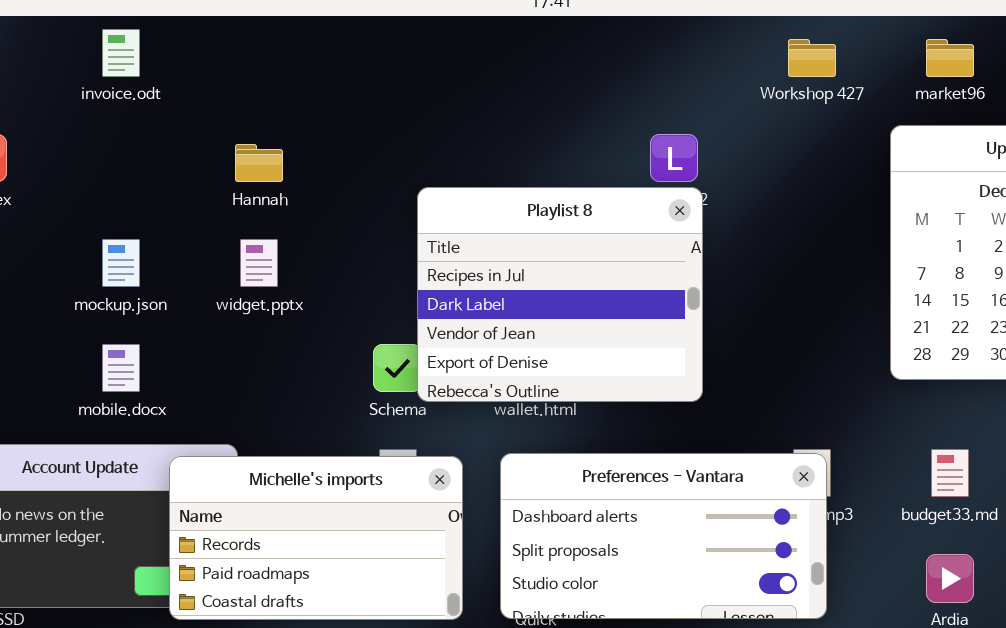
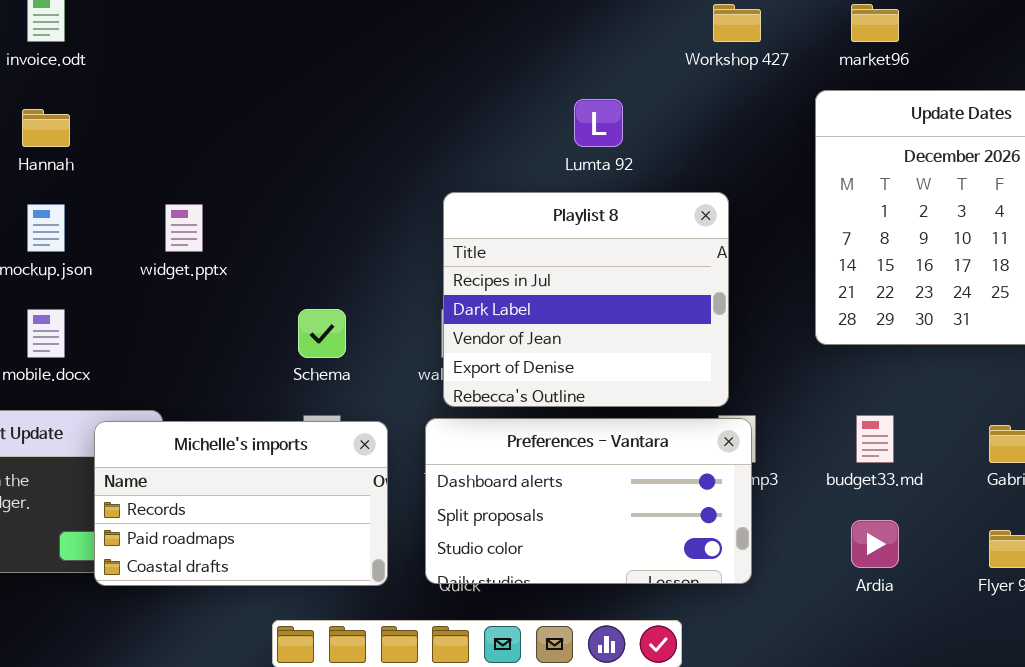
Hannah: [235,144,283,182] -> [22,109,70,147], moved
Playlist 8: [417,187,703,402] -> [443,192,729,407], moved

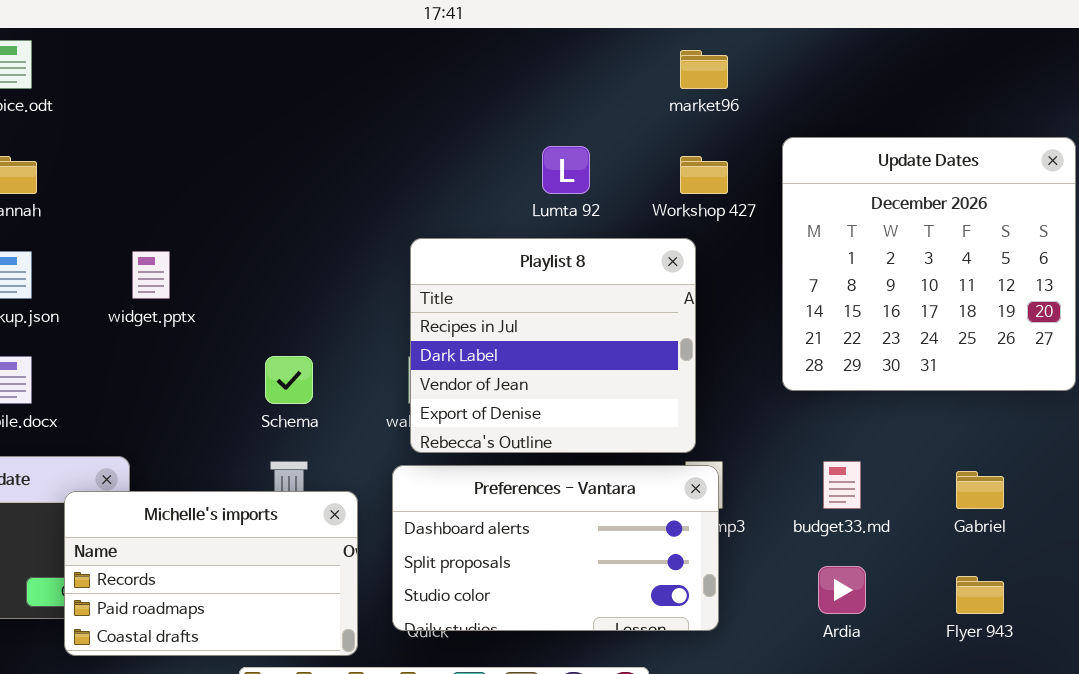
Workshop 427: [713,4,761,42] -> [680,156,728,194], moved
market96: [851,4,899,42] -> [680,50,728,89], moved
Michelle's imports: [94,421,388,586] -> [64,491,358,656], moved

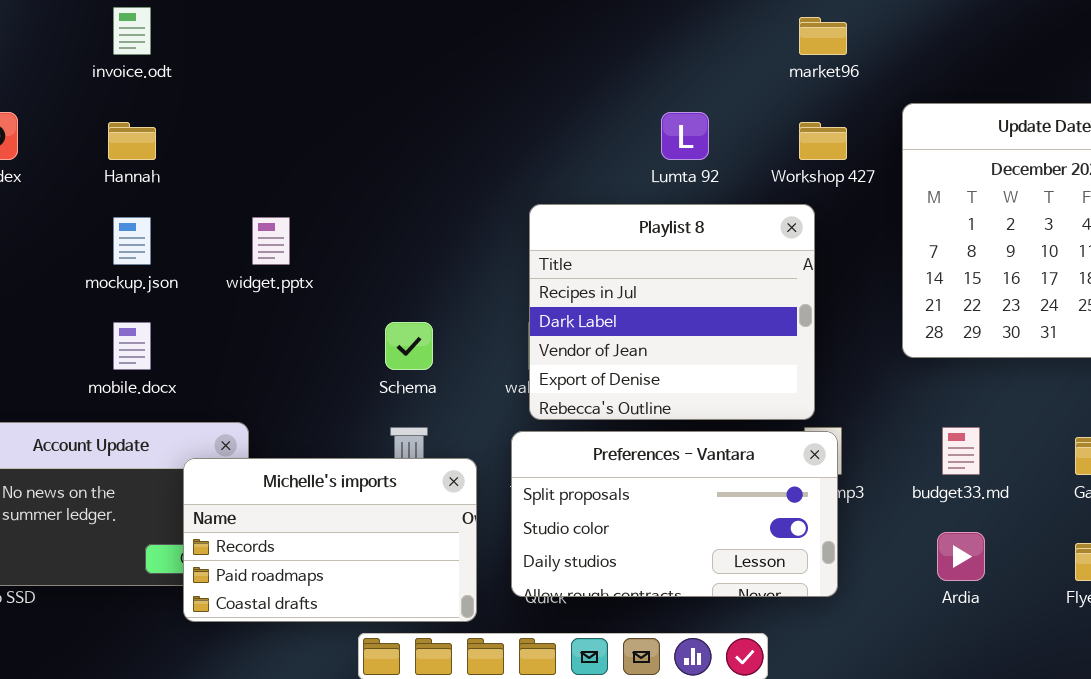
Preferences - Vantara: [392,465,719,631] -> [511,431,838,597], scrolled down 1 row

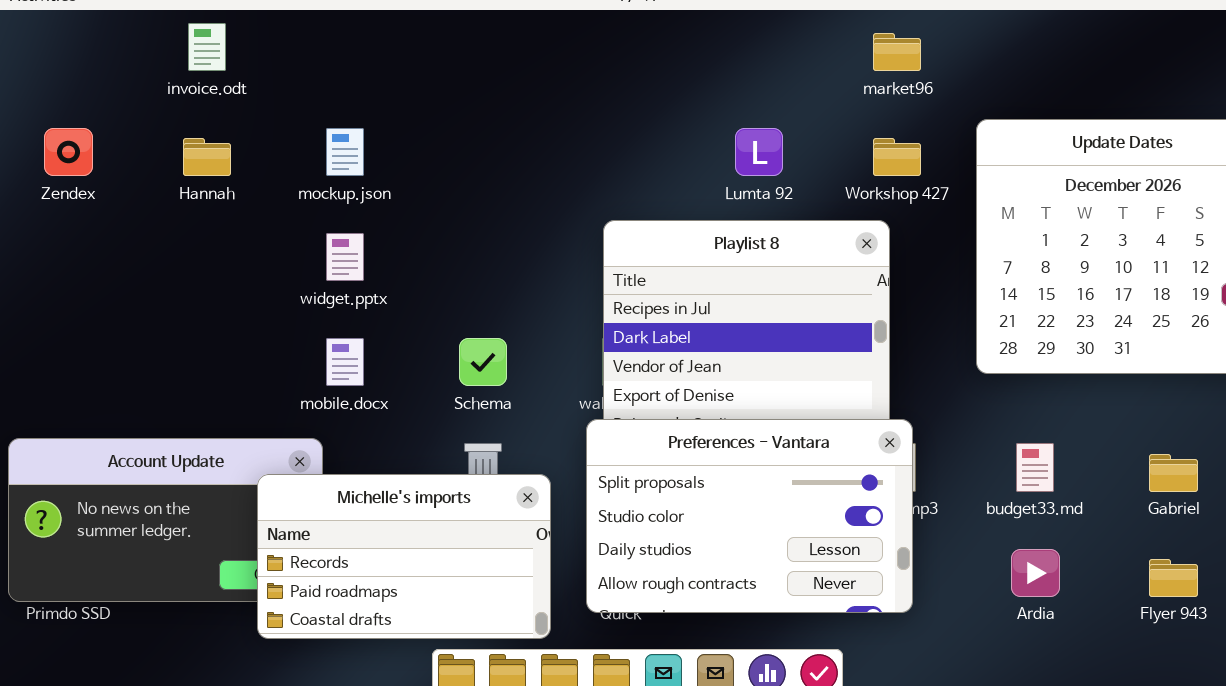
mockup.json: [113,217,151,265] -> [326,128,364,176], moved
mobile.docx: [113,322,151,370] -> [326,338,364,386], moved
Preferences - Vantara: [511,431,838,597] -> [586,419,913,613], resized

